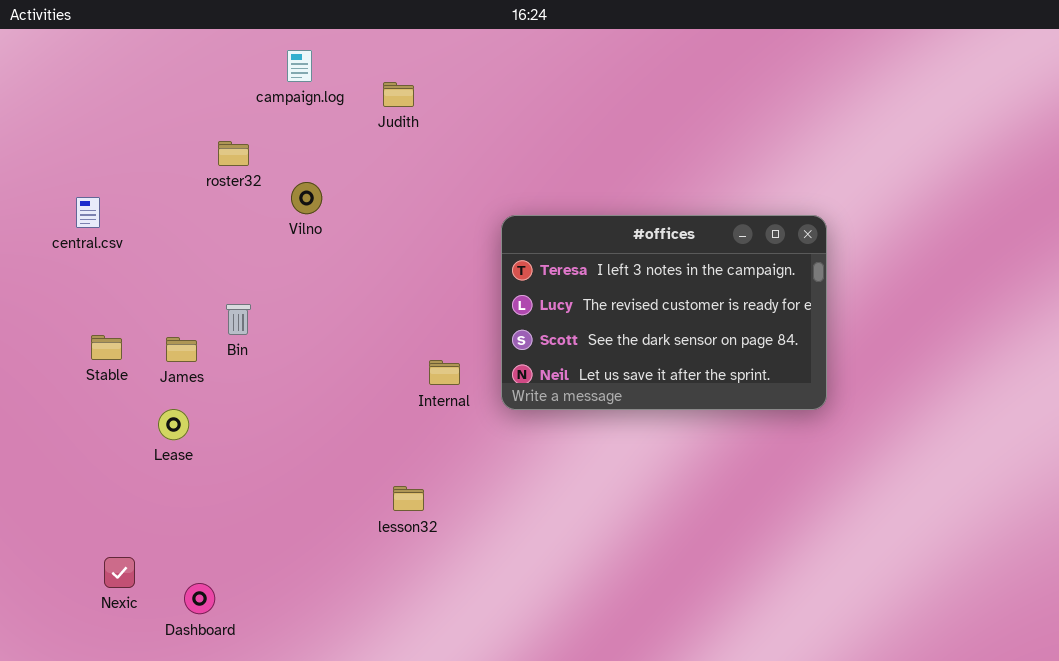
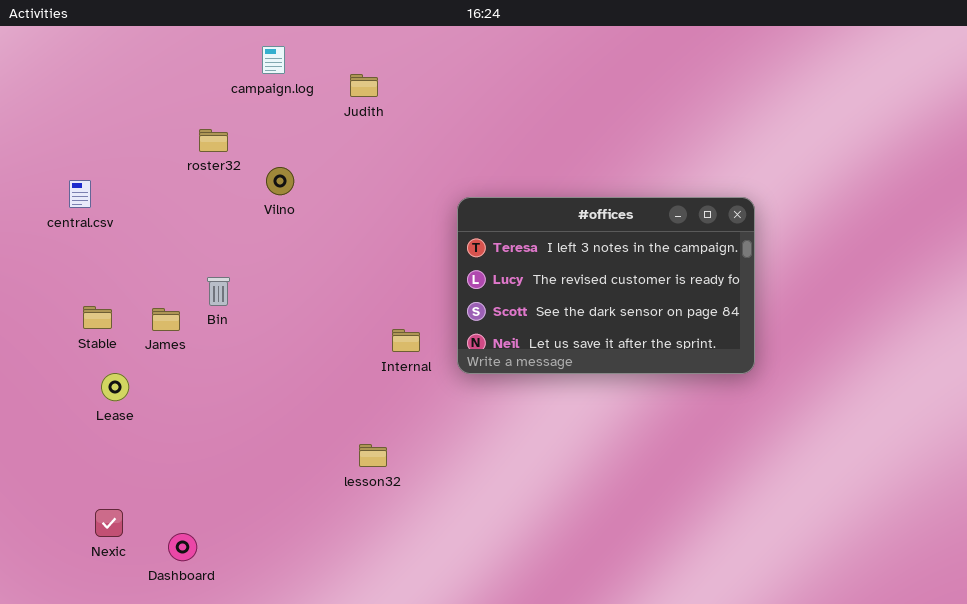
Lease: [158,409,189,440] -> [101,373,129,401], moved

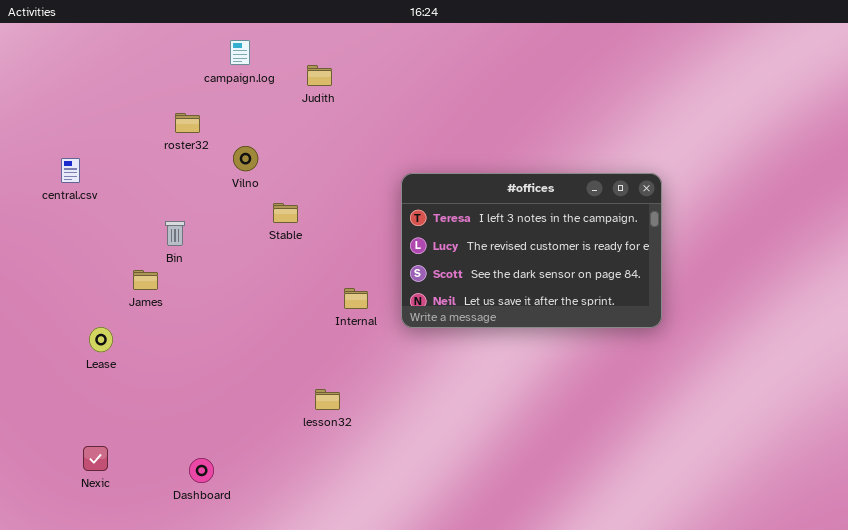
Bin: [207,277,230,306] -> [165,221,185,246], moved
Stable: [83,306,112,329] -> [273,203,298,223], moved
Dashboard: [168,533,197,561] -> [189,458,214,483], moved

